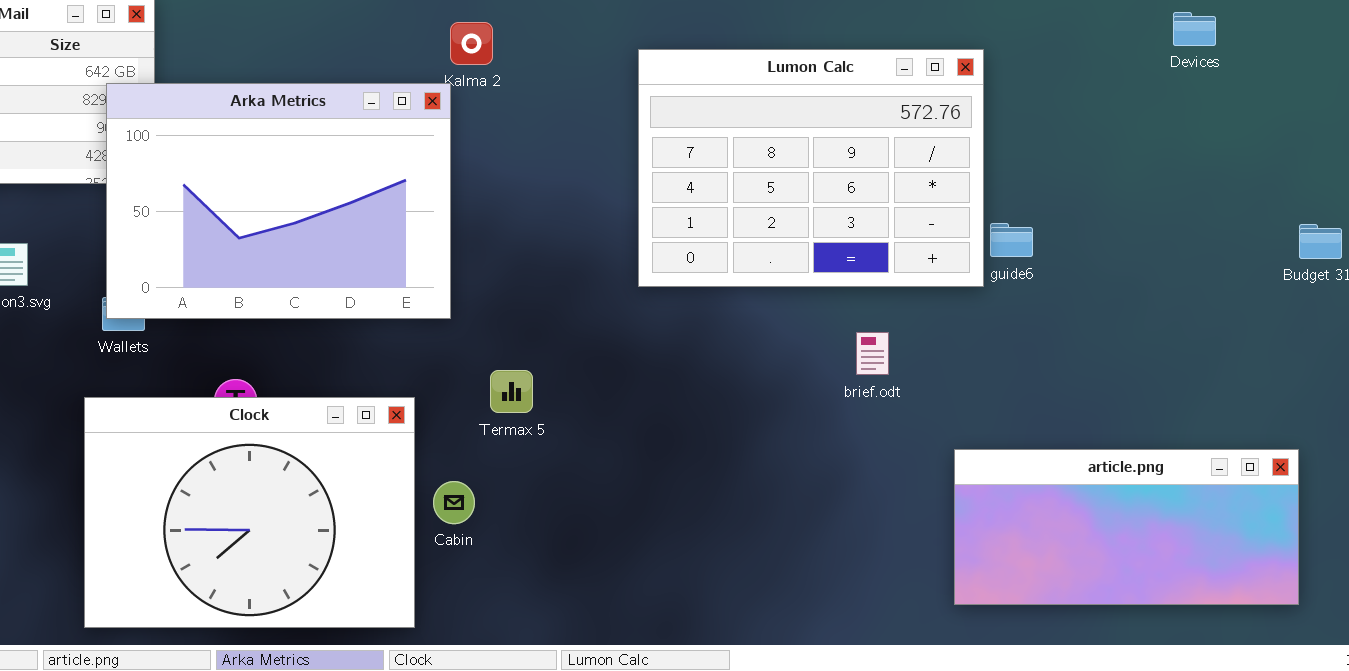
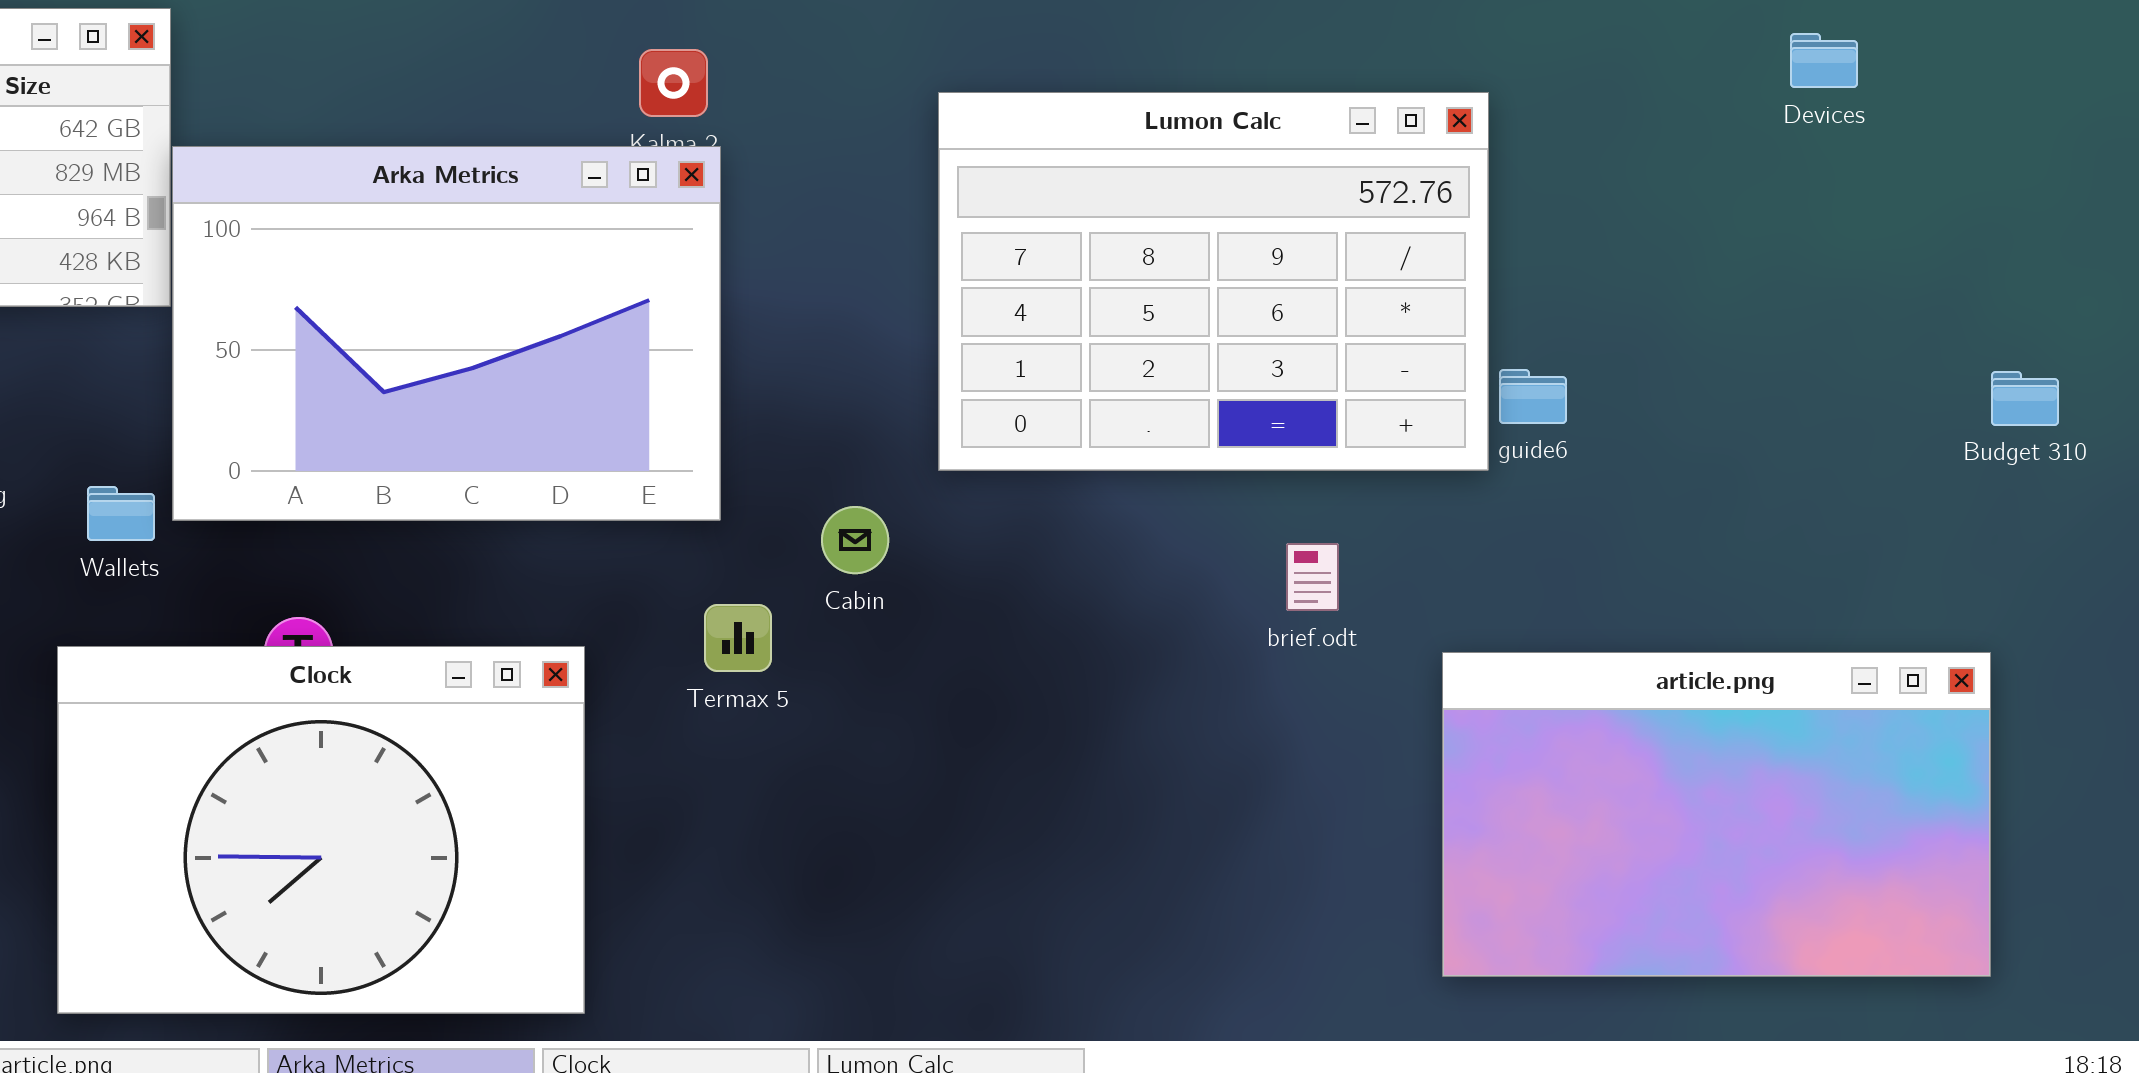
Arka Metrics: [106,83,451,319] -> [172,146,721,521], moved
article.png: [954,449,1299,605] -> [1442,652,1991,977], resized
Cabin: [433,481,475,524] -> [821,506,889,574], moved

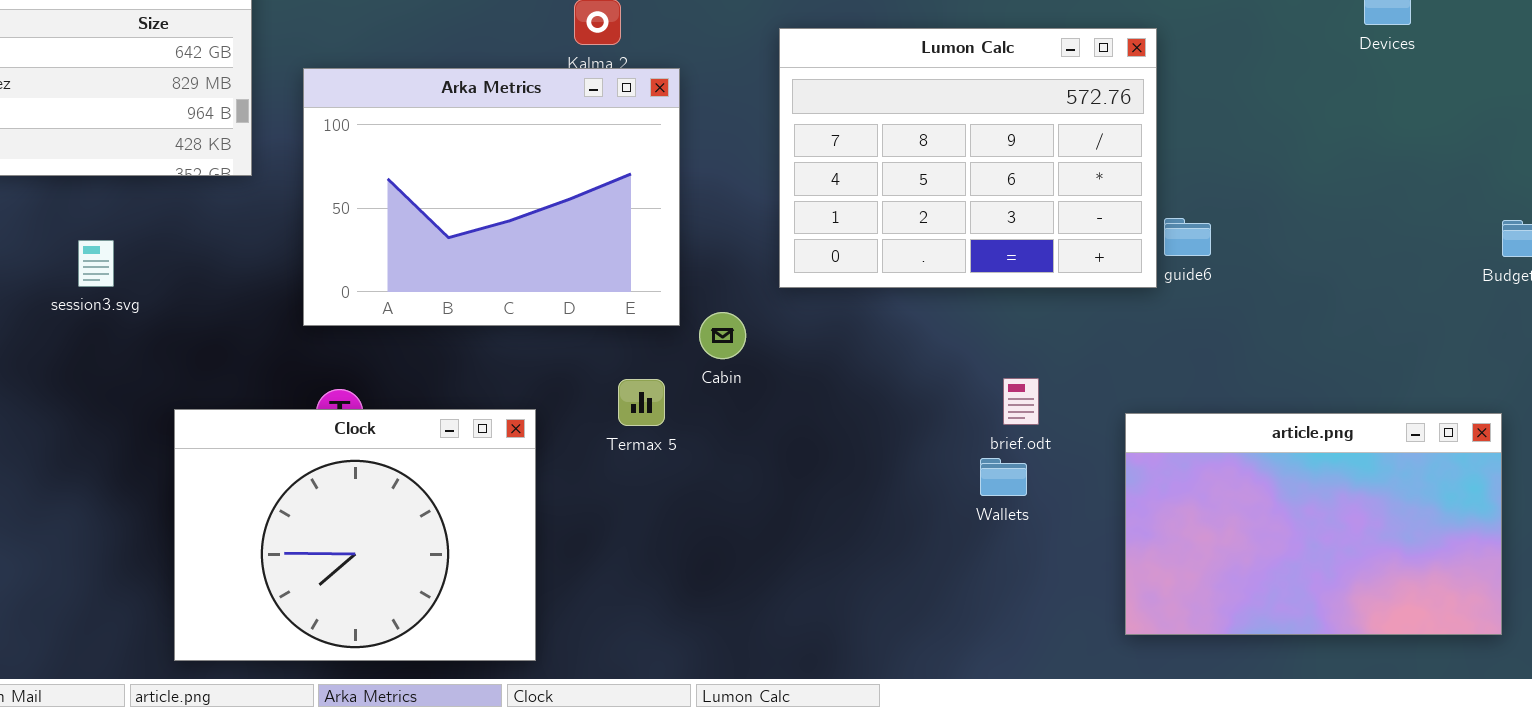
Arka Metrics: [172,146,721,521] -> [303,68,680,326], moved
Wallets: [87,486,155,541] -> [980,458,1027,496], moved
brief.odt: [1286,543,1339,611] -> [1003,378,1039,425], moved

